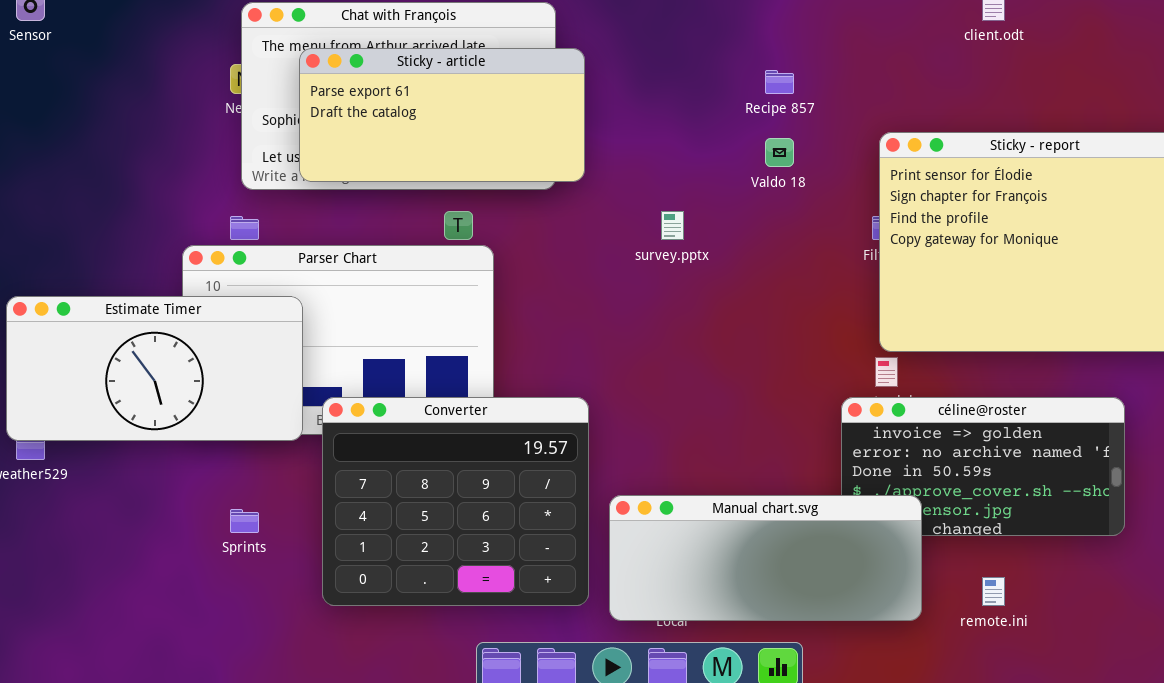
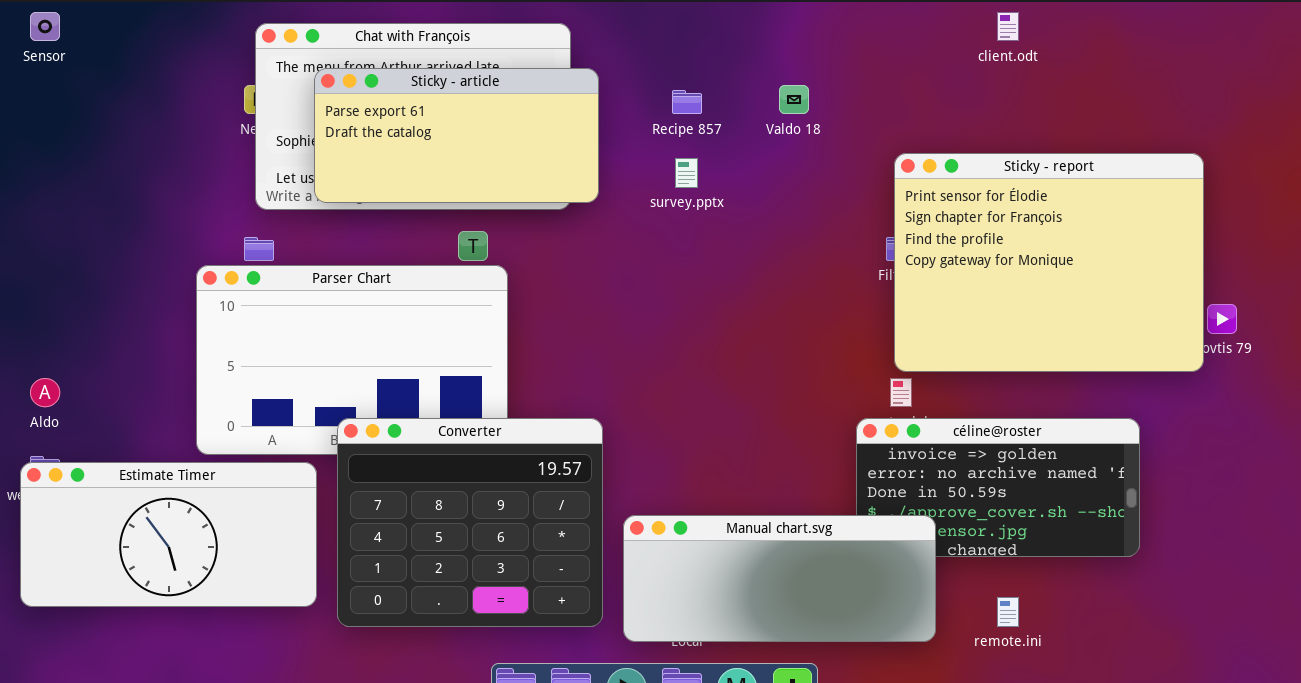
Recipe 857: [765,70,794,94] -> [672,90,702,114], moved
Valdo 18: [765,138,794,167] -> [779,85,809,114], moved
survey.pptx: [661,211,684,240] -> [675,158,698,188], moved
Estimate Timer: [6,296,303,441] -> [20,462,317,607], moved

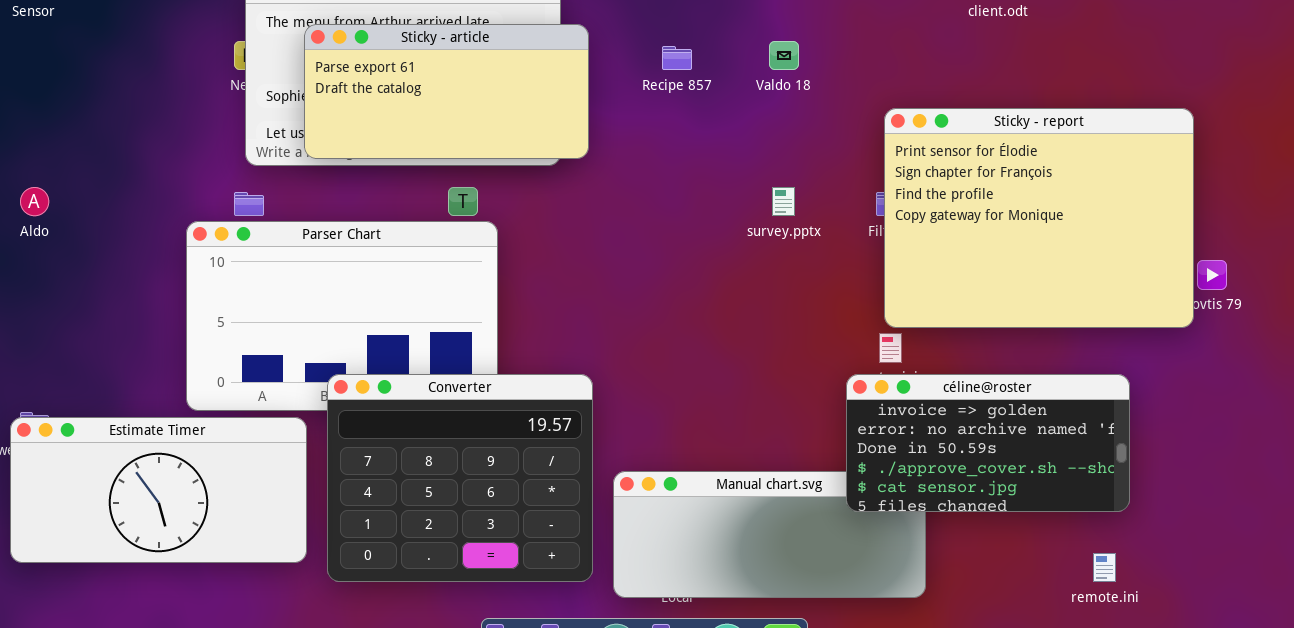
survey.pptx: [675,158,698,188] -> [772,187,795,216], moved
Aldo: [30,378,60,407] -> [20,187,49,216], moved
céline@roster: [856,418,1140,557] -> [846,374,1130,512], raised
remote.ini: [997,597,1019,627] -> [1093,553,1116,582], moved

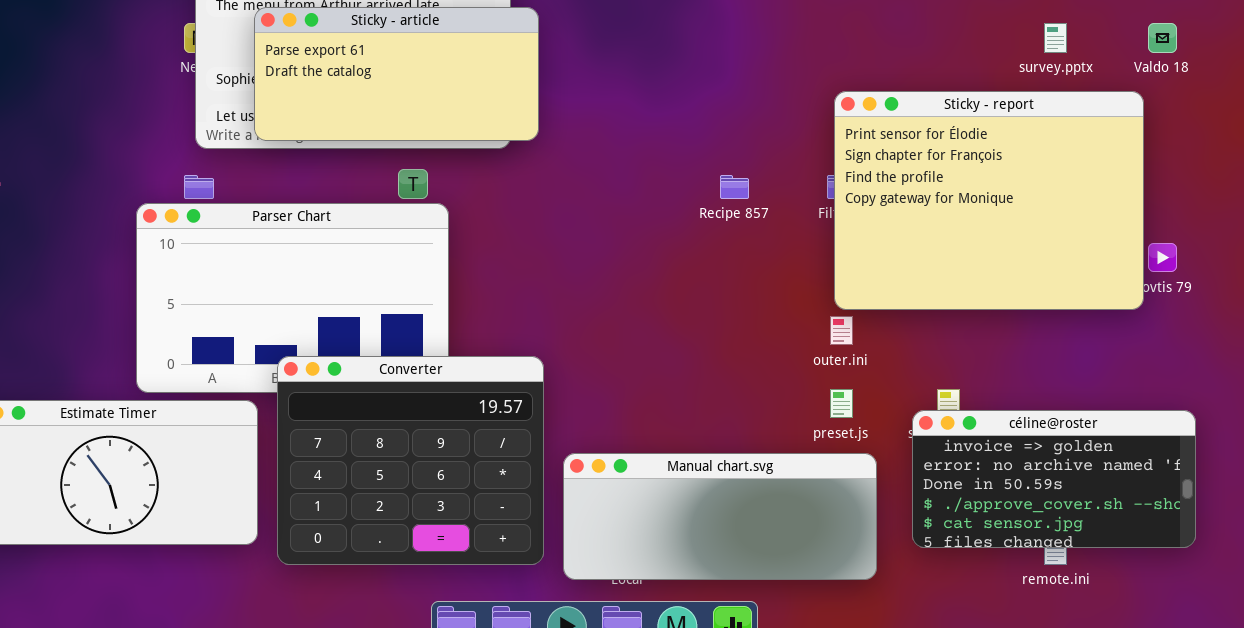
Valdo 18: [769,41,799,70] -> [1148,23,1177,53], moved
Recipe 857: [662,46,692,70] -> [720,175,749,199], moved
survey.pptx: [772,187,795,216] -> [1044,23,1067,53], moved
céline@roster: [846,374,1130,512] -> [912,410,1196,548], moved

